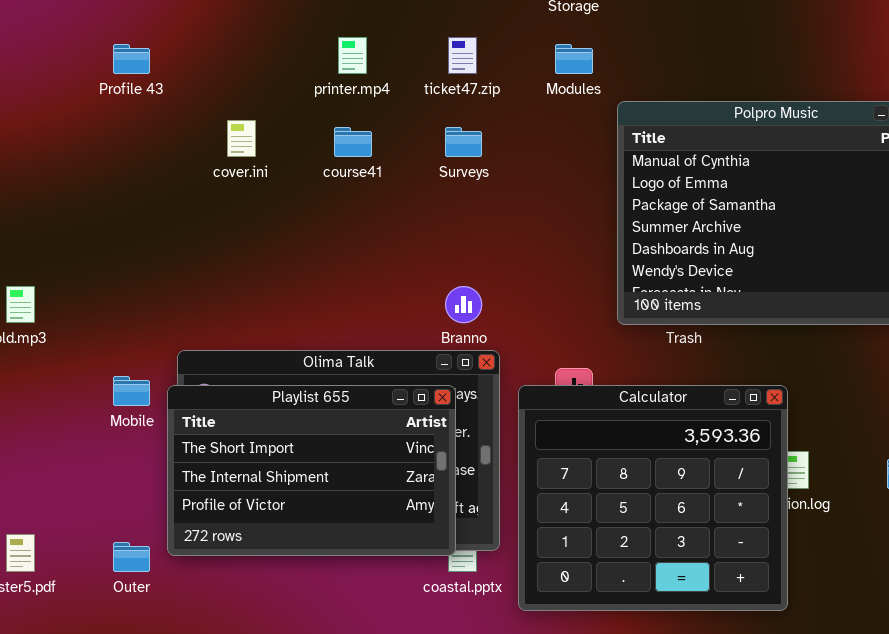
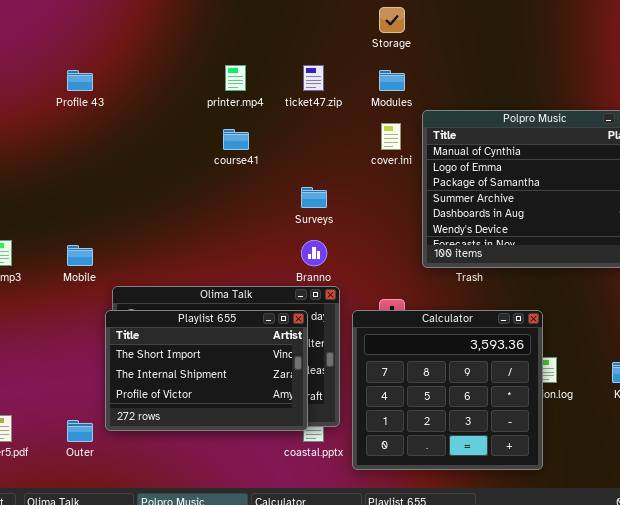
cover.ini: [227,120,256,157] -> [381,123,401,150], moved
Surveys: [445,127,482,157] -> [301,187,327,208], moved
Mobile: [113,376,150,406] -> [67,245,93,266], moved

